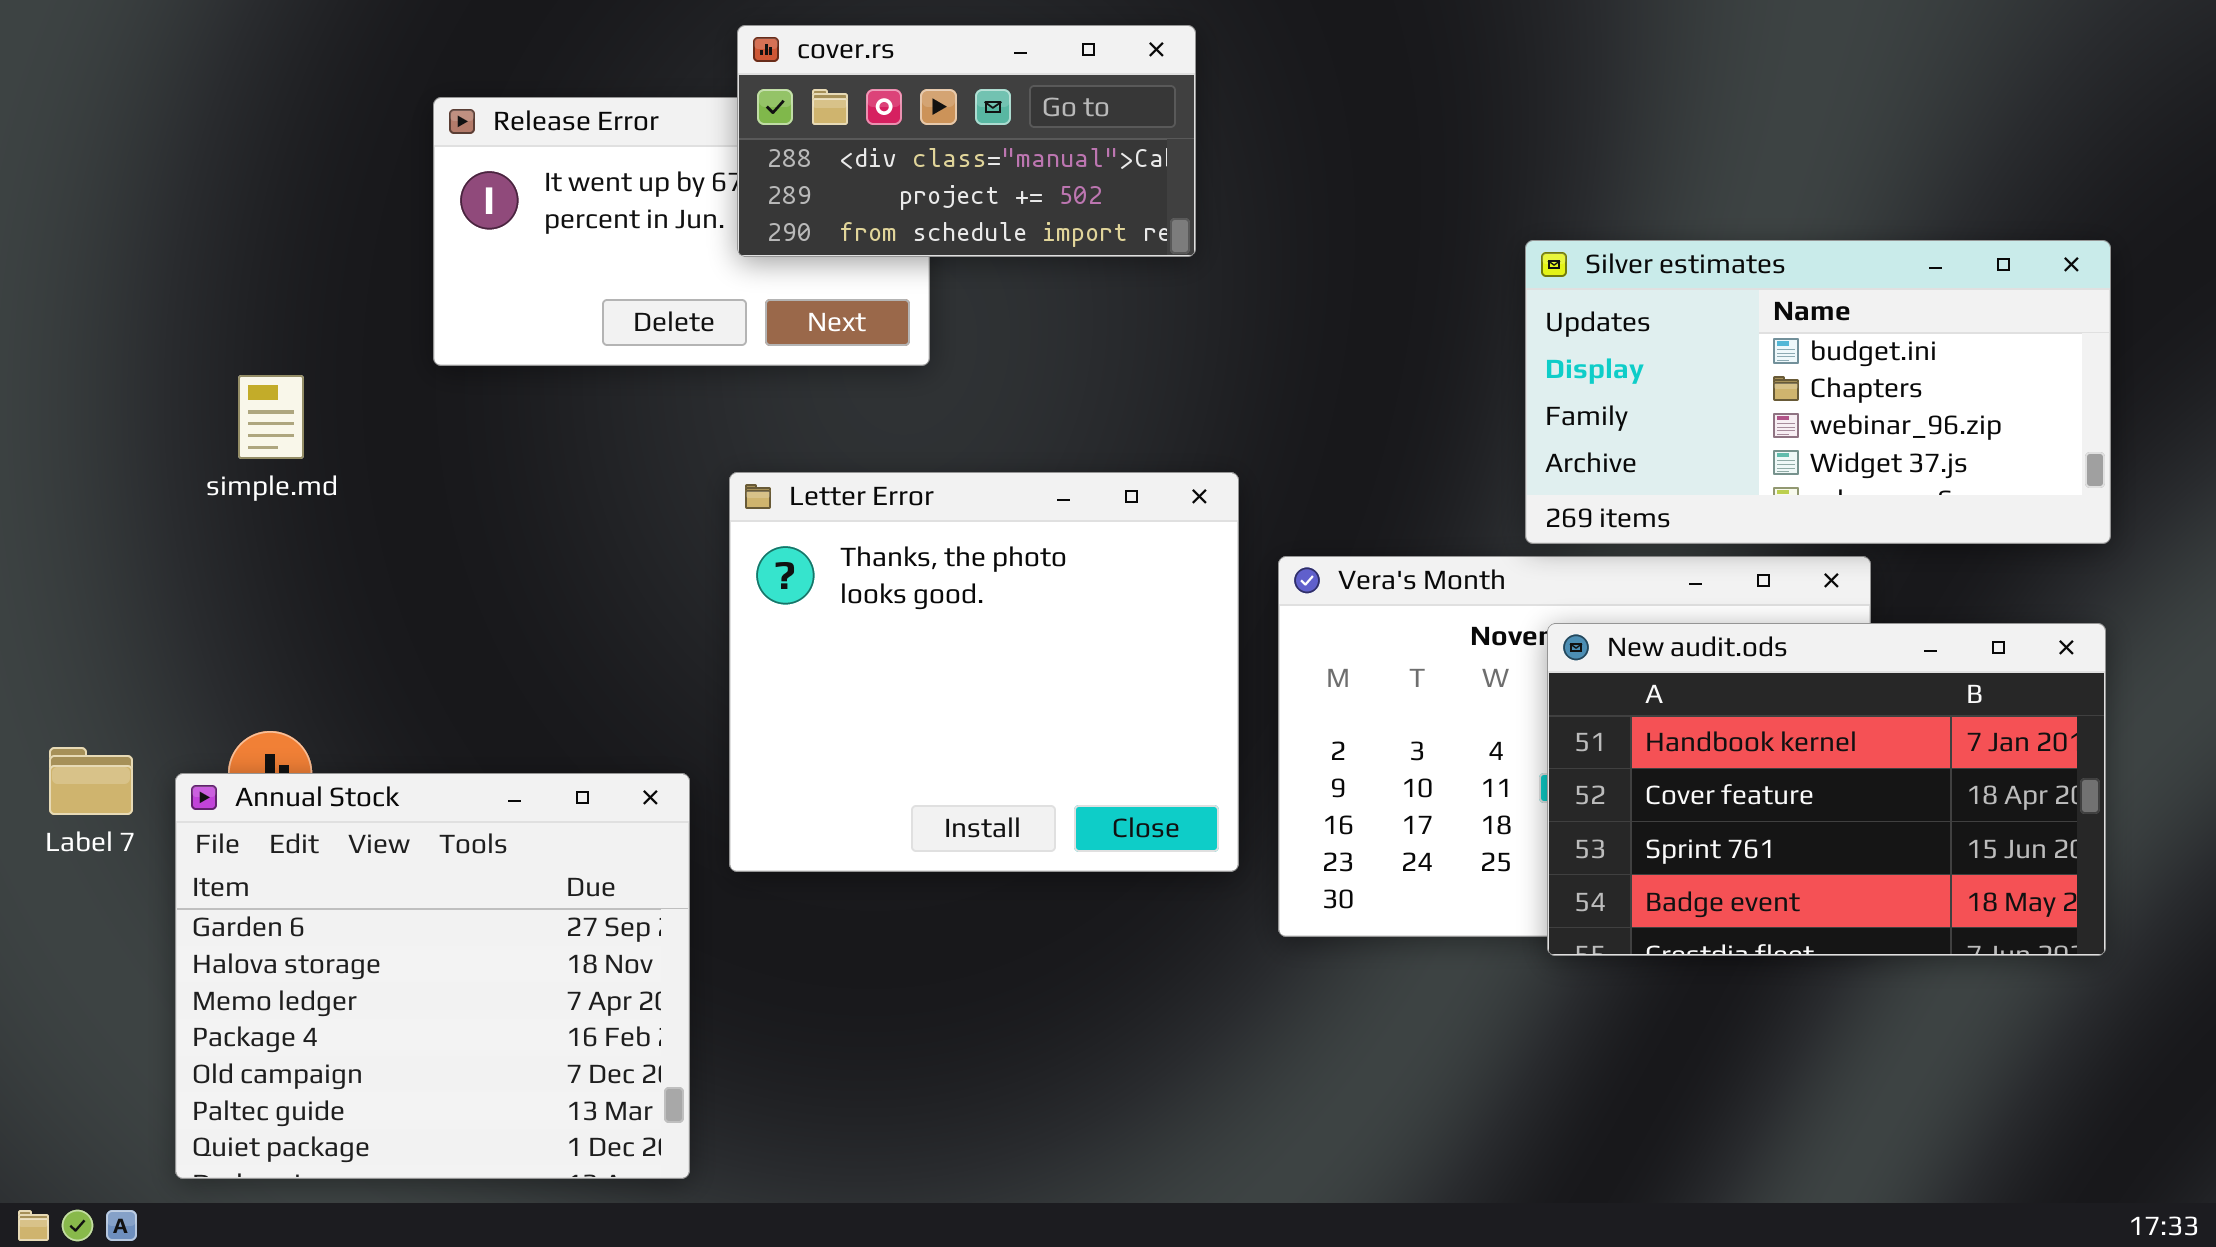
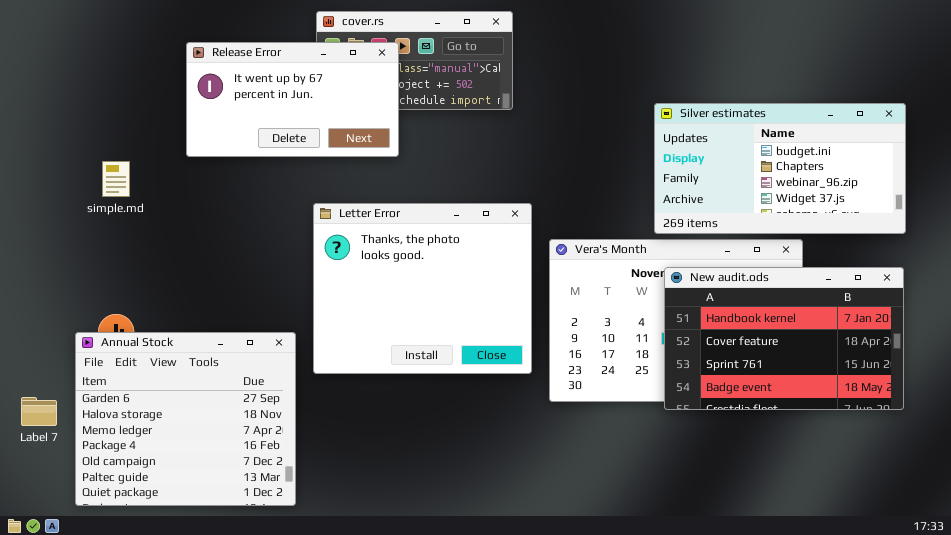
Release Error: [433,97,930,366] -> [186,42,399,157], raised
Label 7: [49,747,133,815] -> [21,397,57,426], moved

